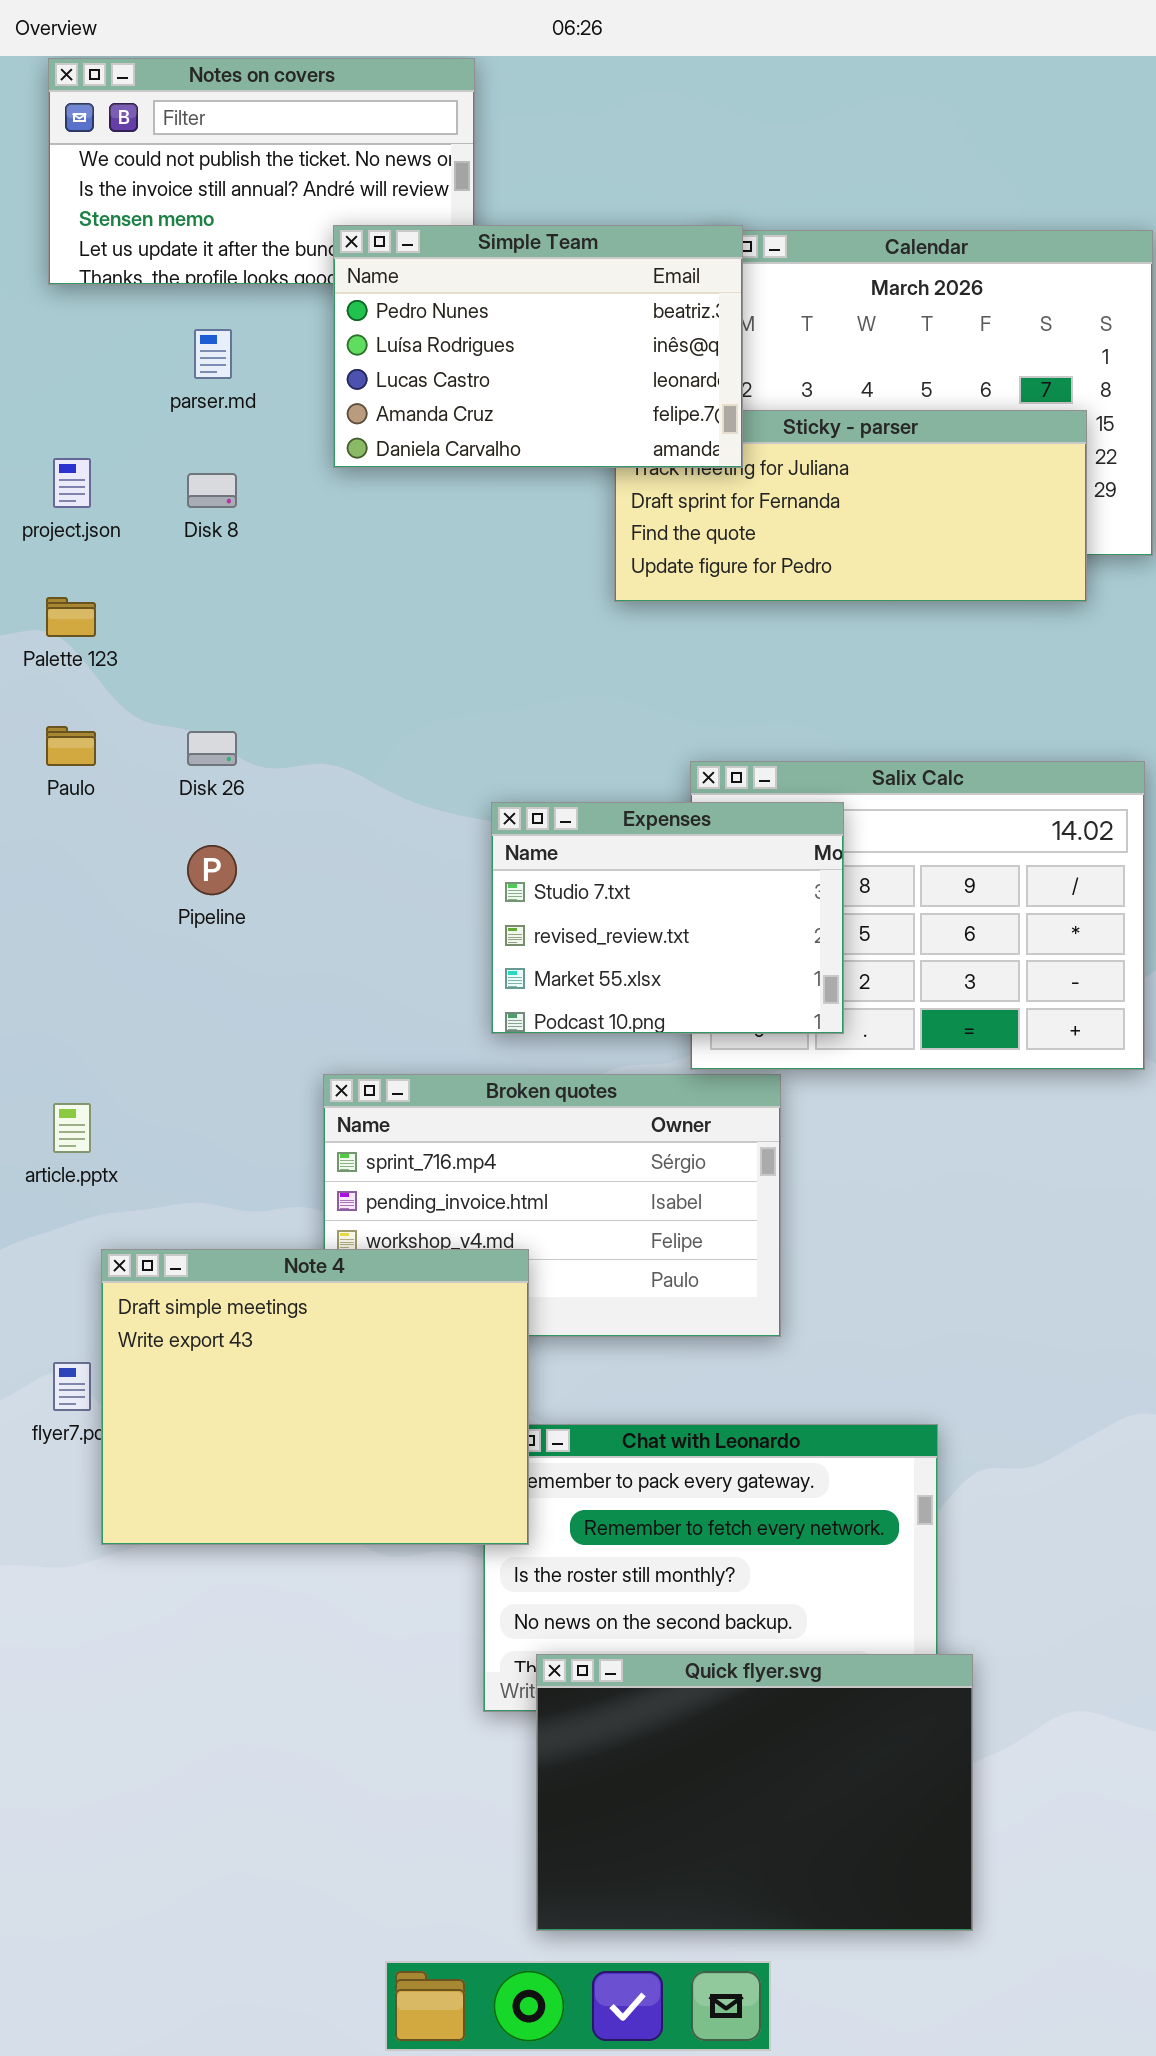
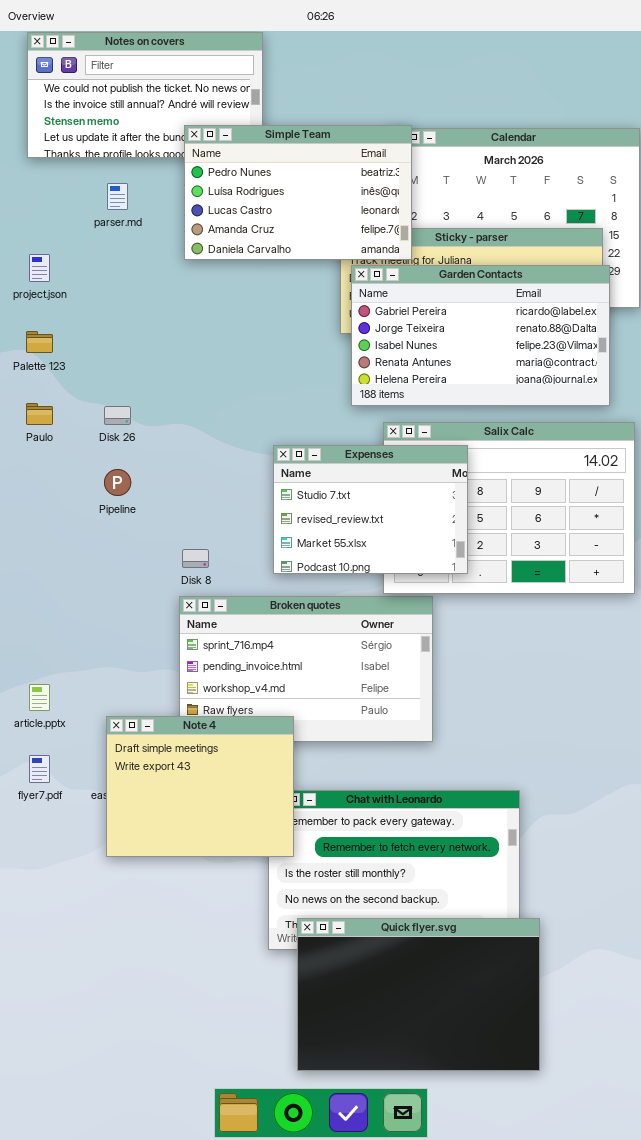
Disk 8: [187,473,237,508] -> [182,549,209,568], moved
Garden Contacts: none -> [351,265,610,406], opened
article.pptx: [53,1103,91,1153] -> [29,684,50,711], moved
Note 4: [101,1249,529,1545] -> [106,716,294,857], resized

